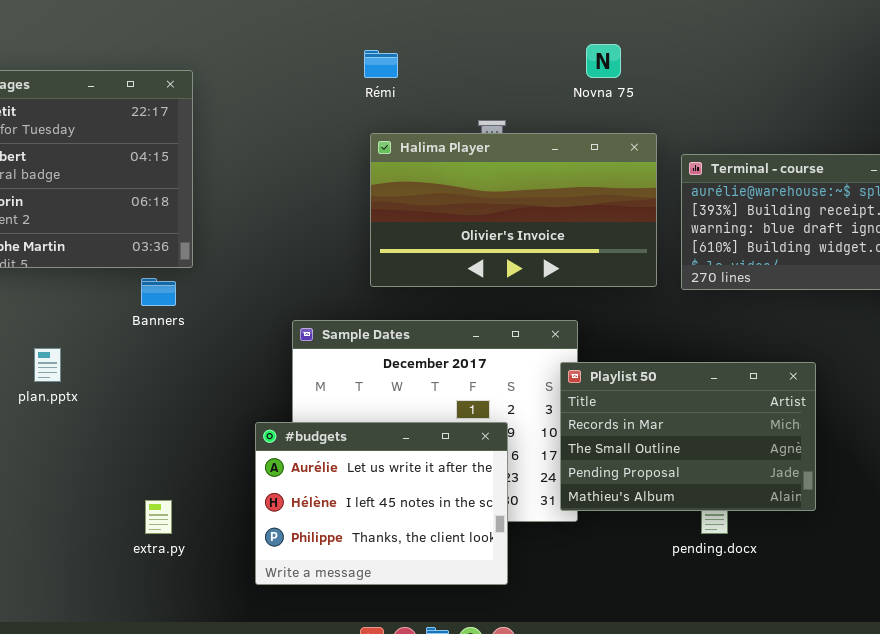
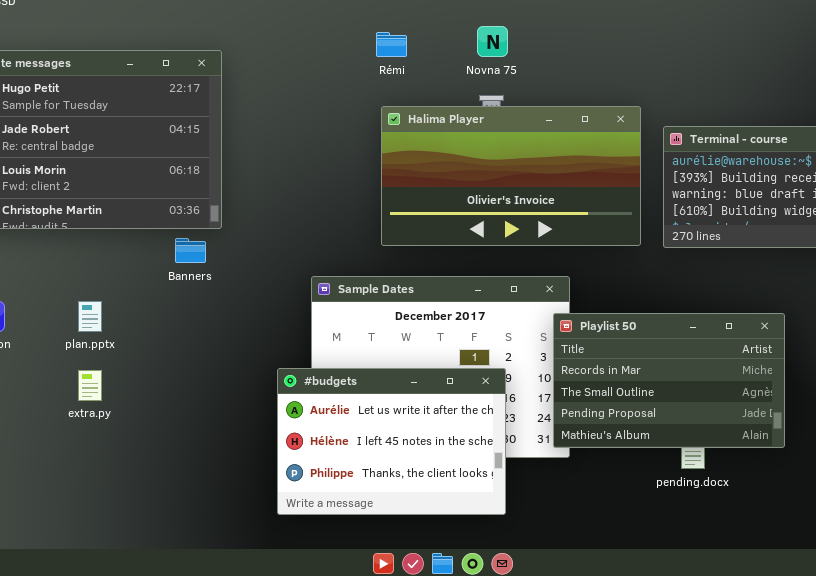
Novna 75: [586,44,621,78] -> [477,26,508,57], moved
extra.py: [145,500,172,534] -> [78,370,102,401], moved

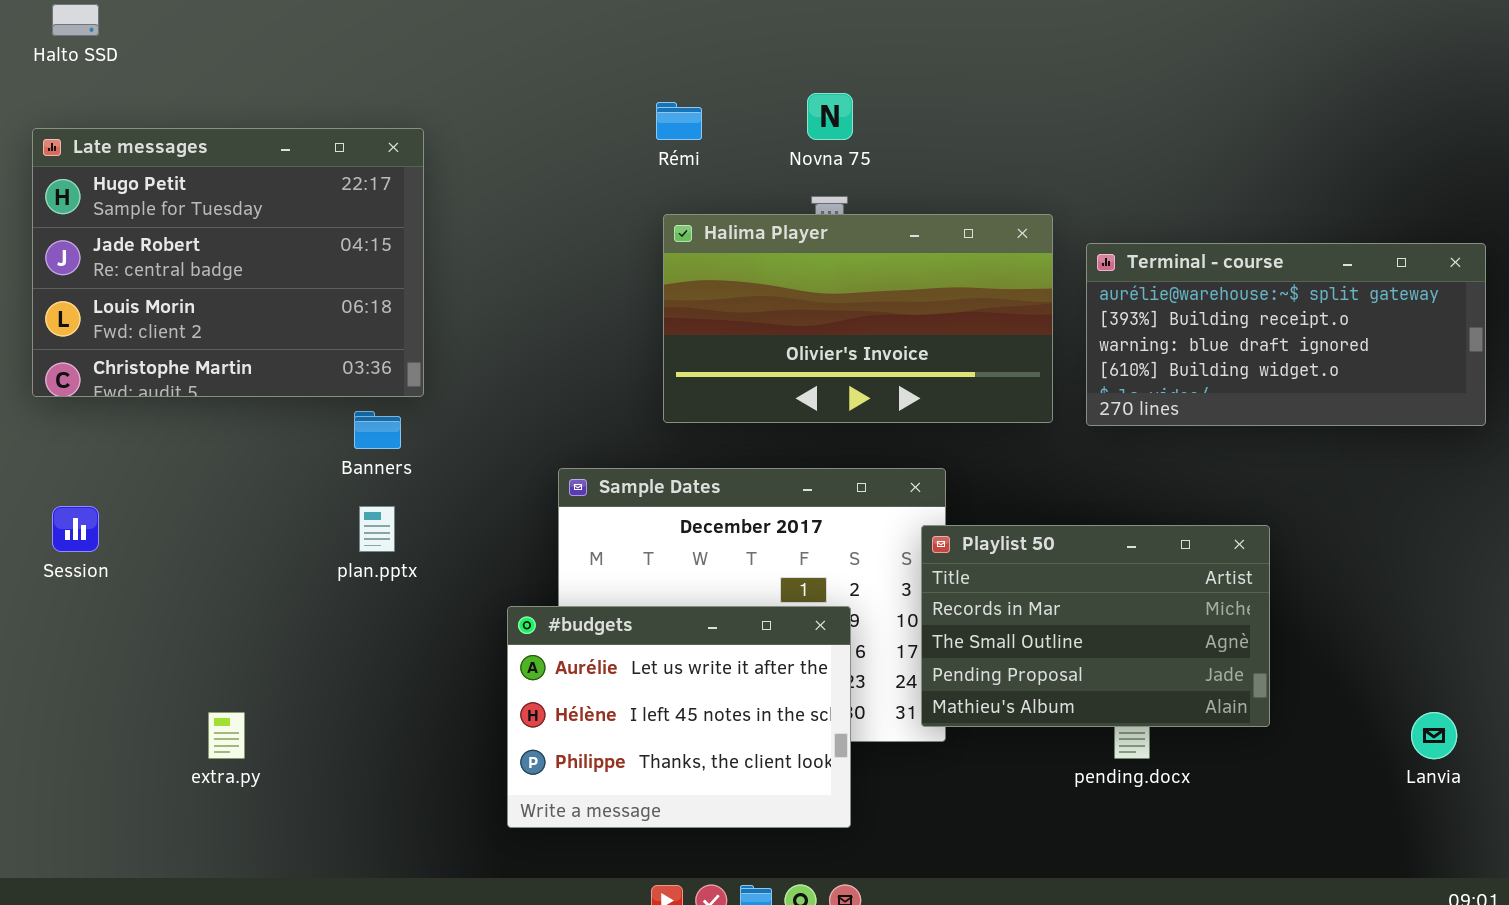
plan.pptx: [78,301,102,332] -> [359,506,395,552], moved
extra.py: [78,370,102,401] -> [208,712,245,759], moved

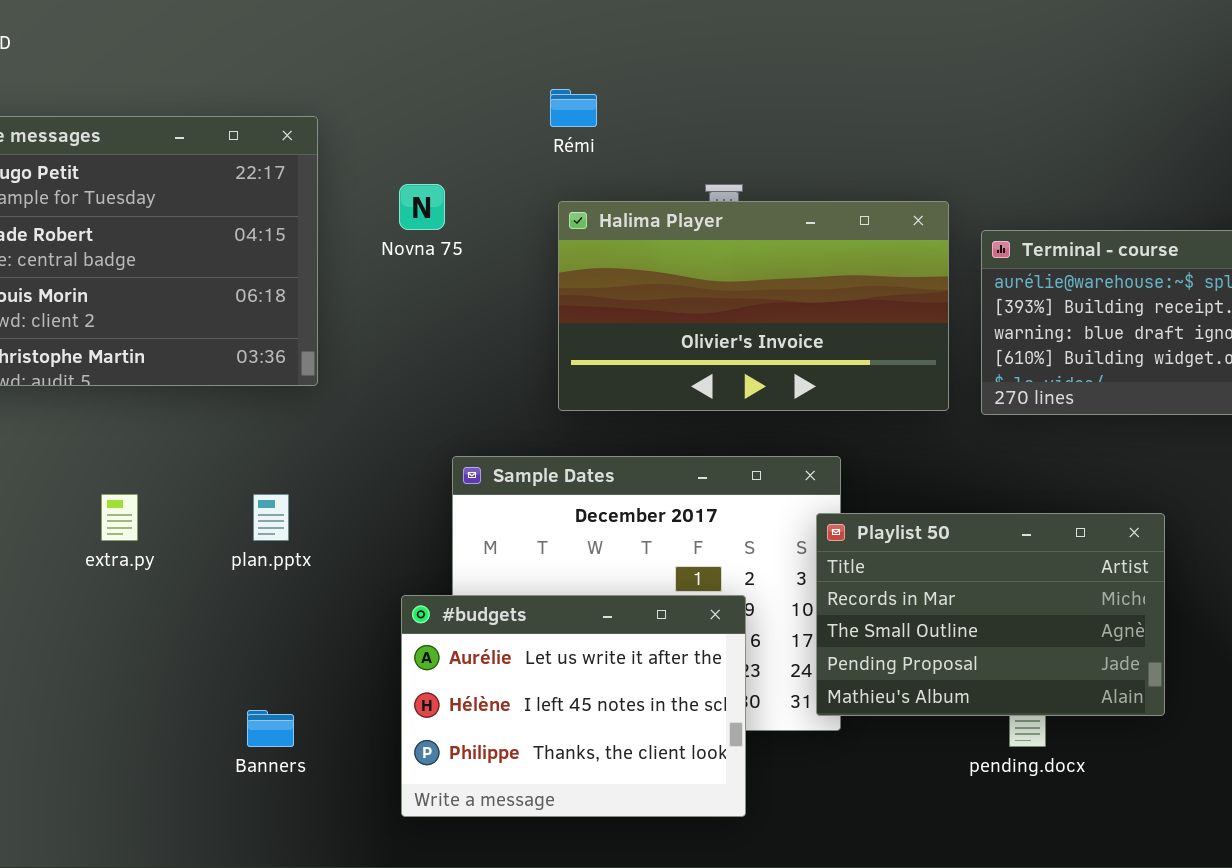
Novna 75: [807,93,853,140] -> [399,184,445,230], moved
Banners: [354,411,401,449] -> [247,710,294,747], moved
extra.py: [208,712,245,759] -> [101,494,138,541], moved

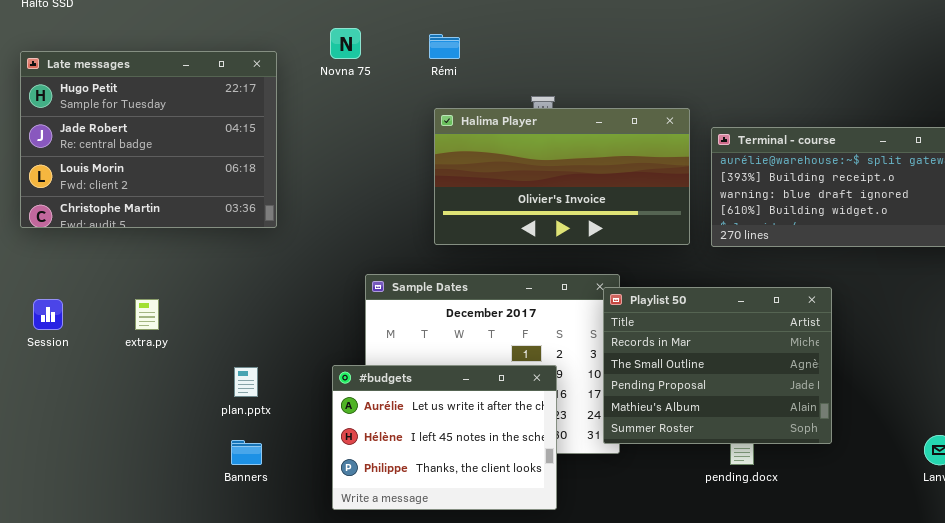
Novna 75: [399,184,445,230] -> [330,28,361,59], moved
plan.pptx: [253,494,289,541] -> [234,367,258,397], moved
Playlist 50: [816,513,1165,716] -> [603,287,832,444], resized

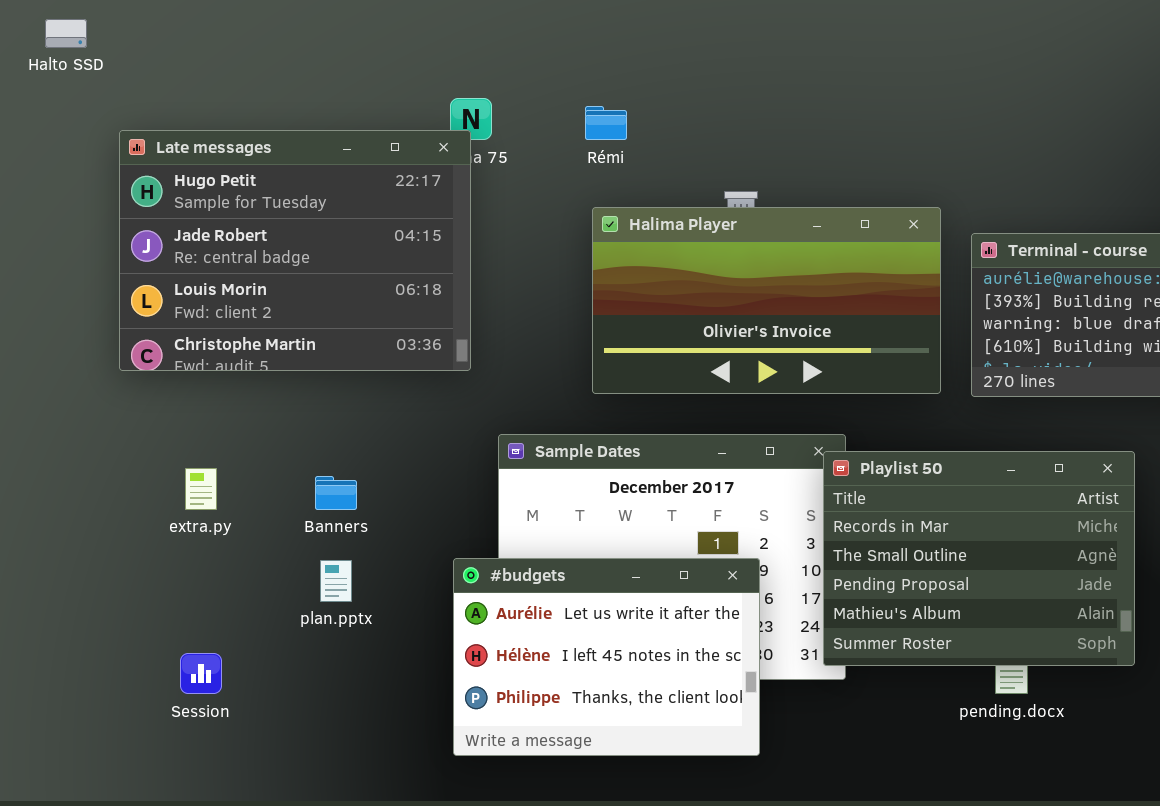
Late messages: [20,51,277,228] -> [119,130,471,371], moved
Session: [33,299,63,330] -> [180,653,222,694], moved
Banners: [231,440,262,465] -> [315,476,357,510], moved

